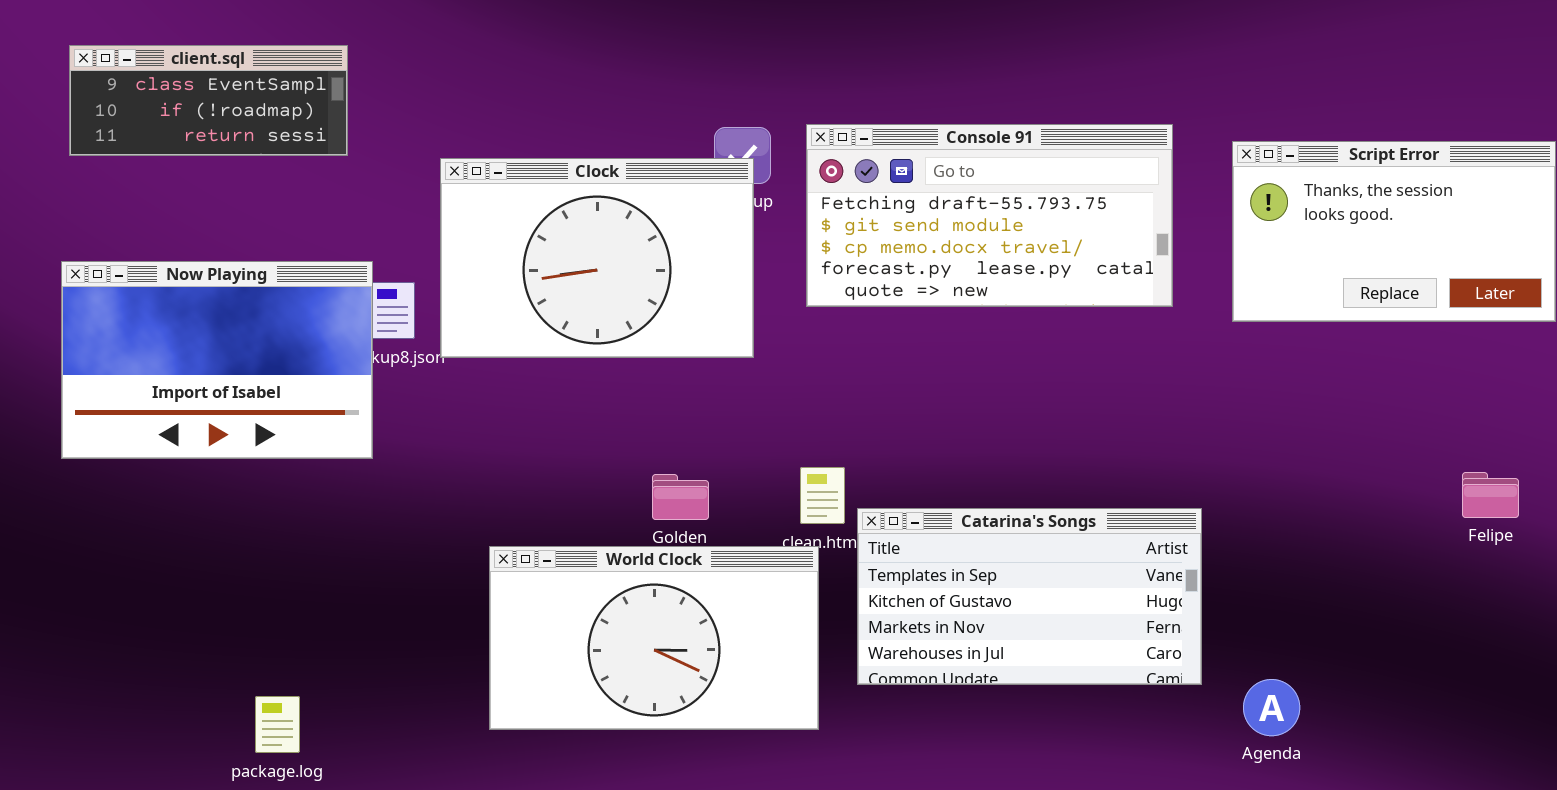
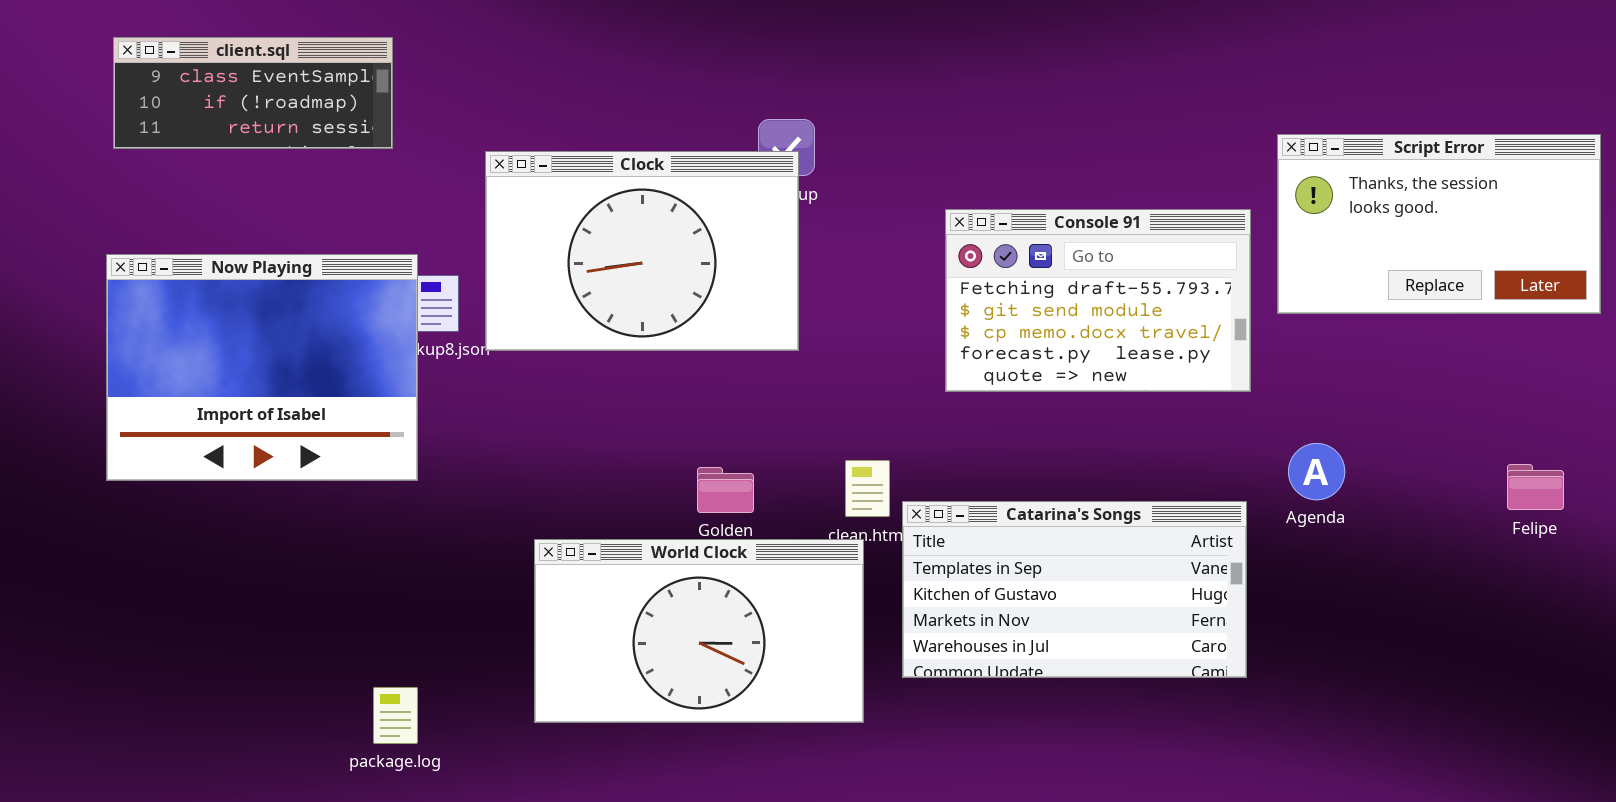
Console 91: [806,124,1173,307] -> [945,209,1251,392], moved, resized
Now Playing: [61,261,373,459] -> [106,254,418,481], resized
Agenda: [1243,679,1300,736] -> [1288,443,1345,500], moved
package.log: [255,696,300,753] -> [373,687,418,744], moved

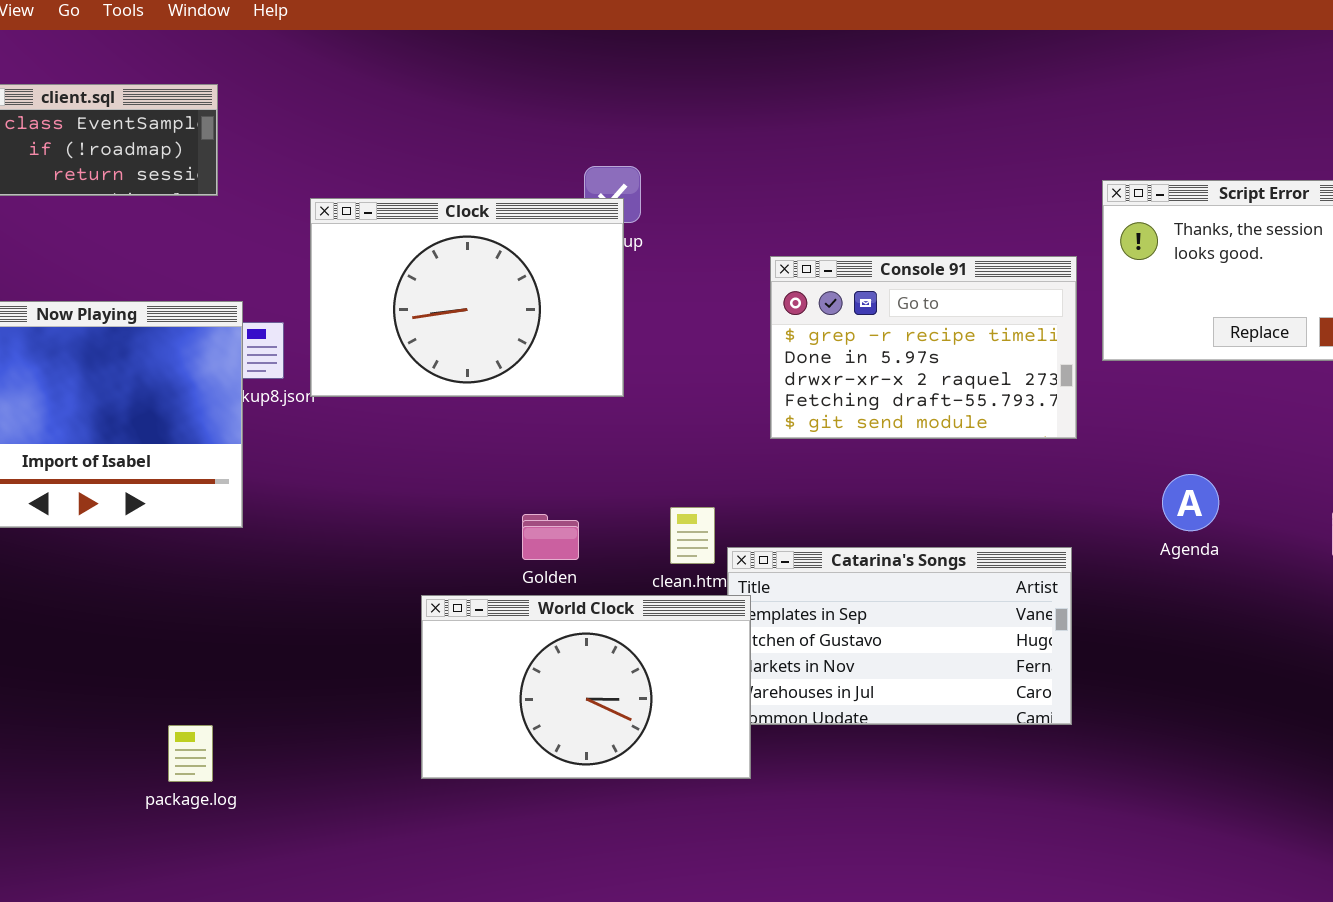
Console 91: [945,209,1251,392] -> [770,256,1077,439], scrolled up 3 rows
Agenda: [1288,443,1345,500] -> [1162,474,1219,531], moved
World Clock: [534,539,864,723] -> [421,595,751,779], moved
package.log: [373,687,418,744] -> [168,725,213,782], moved

